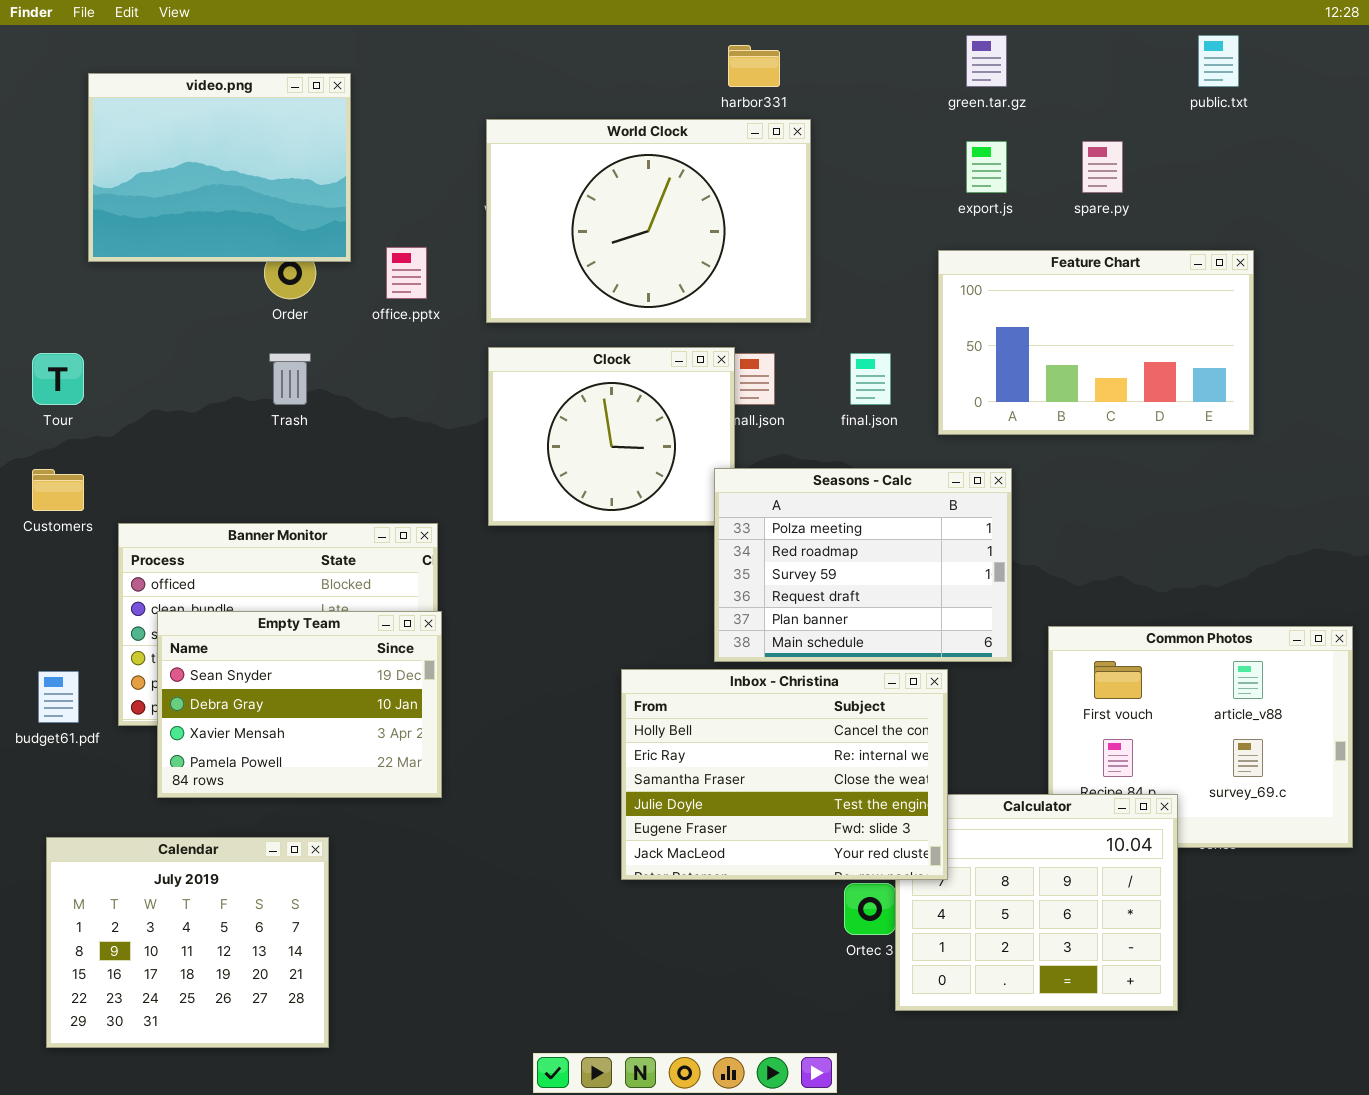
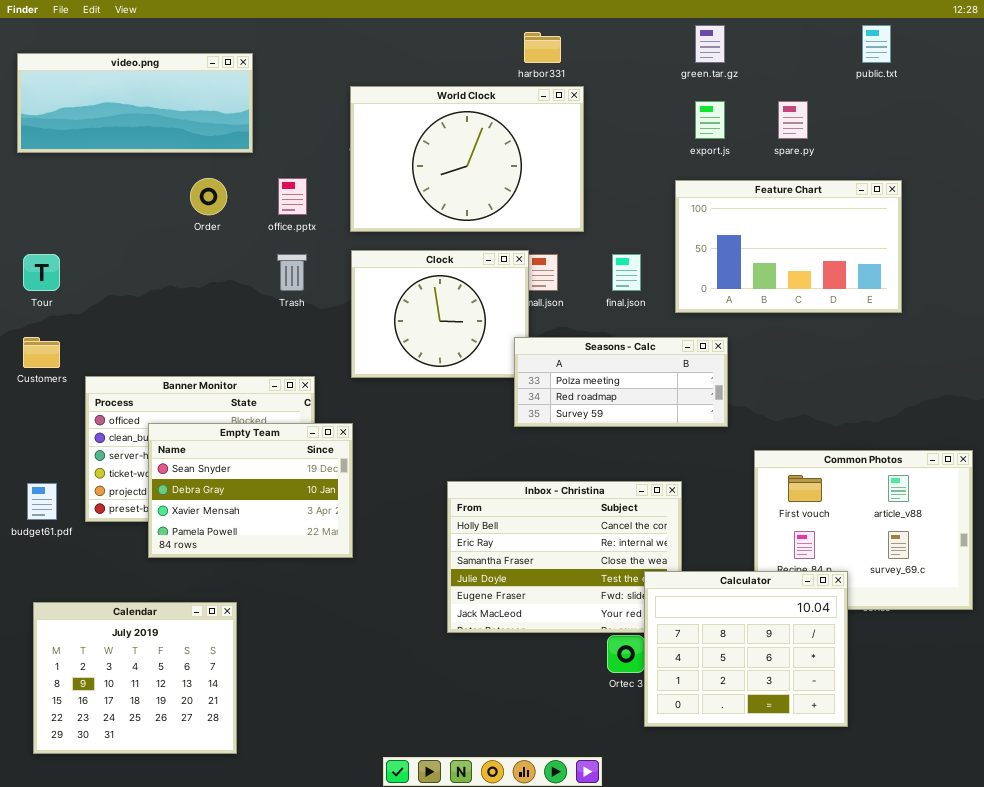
video.png: [88,73,351,262] -> [17,53,253,153], resized
Trash: [269,353,311,405] -> [277,254,307,291], moved
Seasons - Calc: [714,468,1012,662] -> [514,337,728,427], resized
Empty Team: [157,611,442,798] -> [148,423,353,558], moved
Calculator: [895,794,1178,1011] -> [644,571,848,727], raised

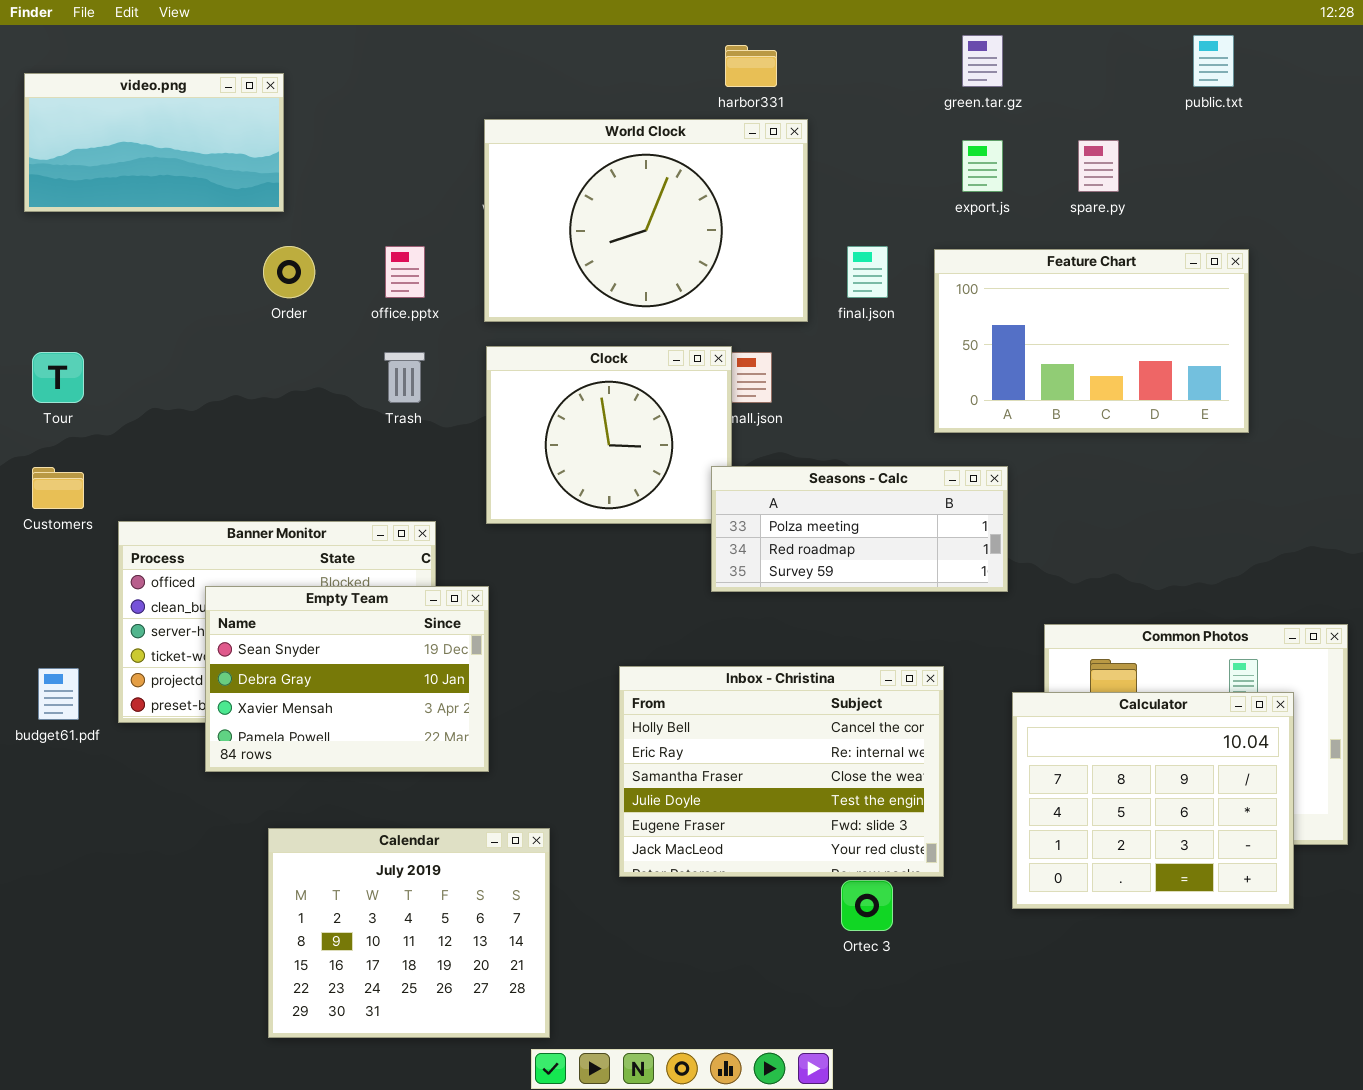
video.png: [17,53,253,153] -> [24,73,284,212], resized
final.json: [612,254,641,291] -> [847,246,888,298], moved
Calculator: [644,571,848,727] -> [1012,692,1294,909], moved
Calendar: [33,602,237,754] -> [268,828,550,1038], moved

